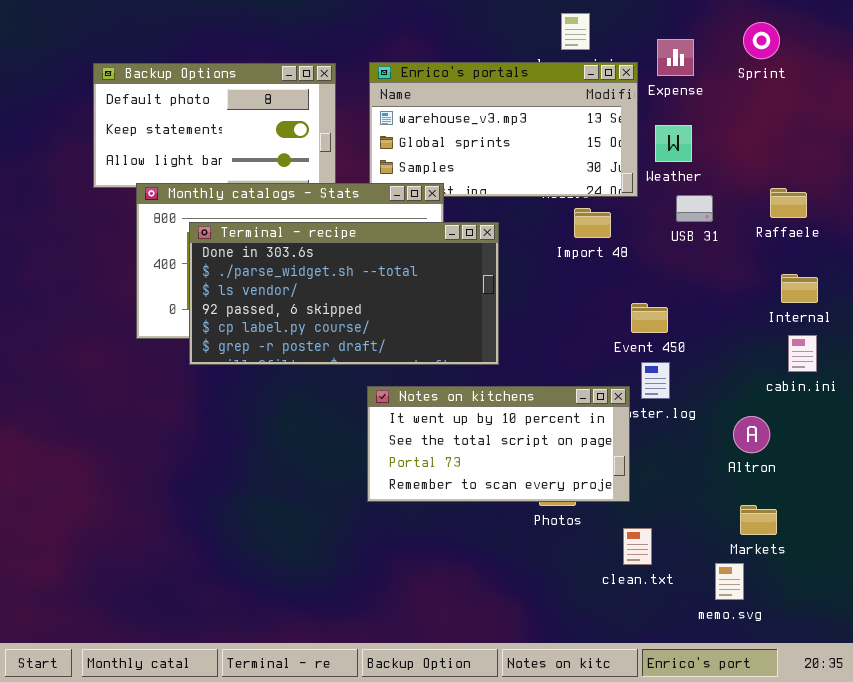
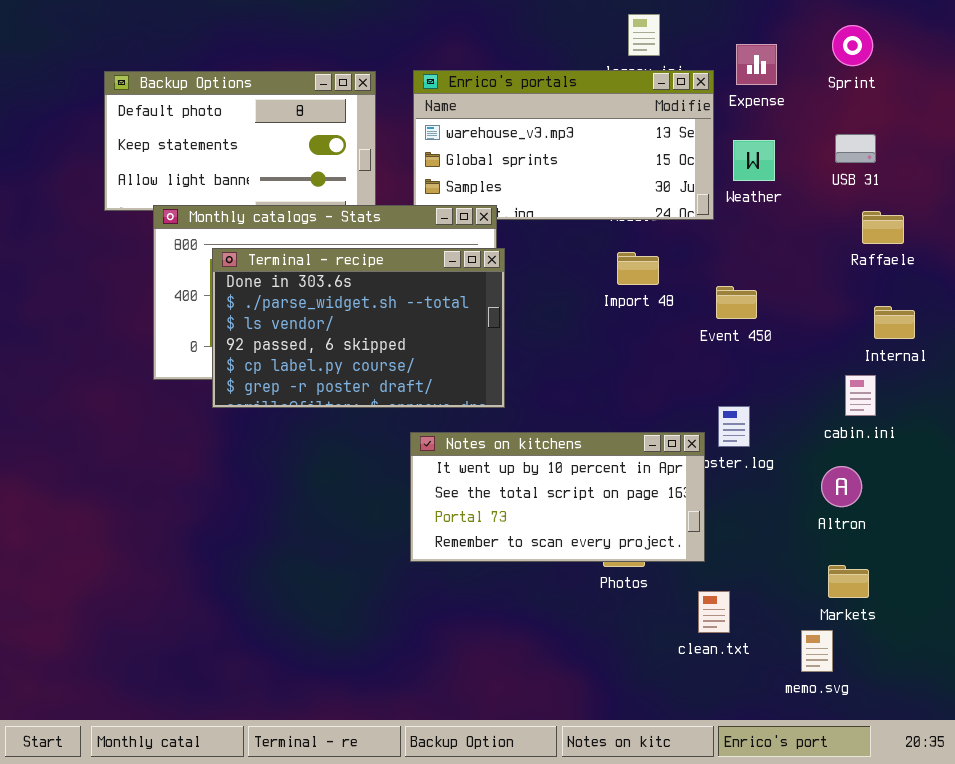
USB 31: [676,195,713,222] -> [835,134,876,163], moved
Import 48: [574,208,611,238] -> [617,252,659,285], moved
Terminal - recipe: [189,222,499,365] -> [212,248,505,408], resized
Event 450: [631,303,668,333] -> [716,286,757,319], moved
cabin.ini: [788,335,817,372] -> [845,375,876,416], moved

